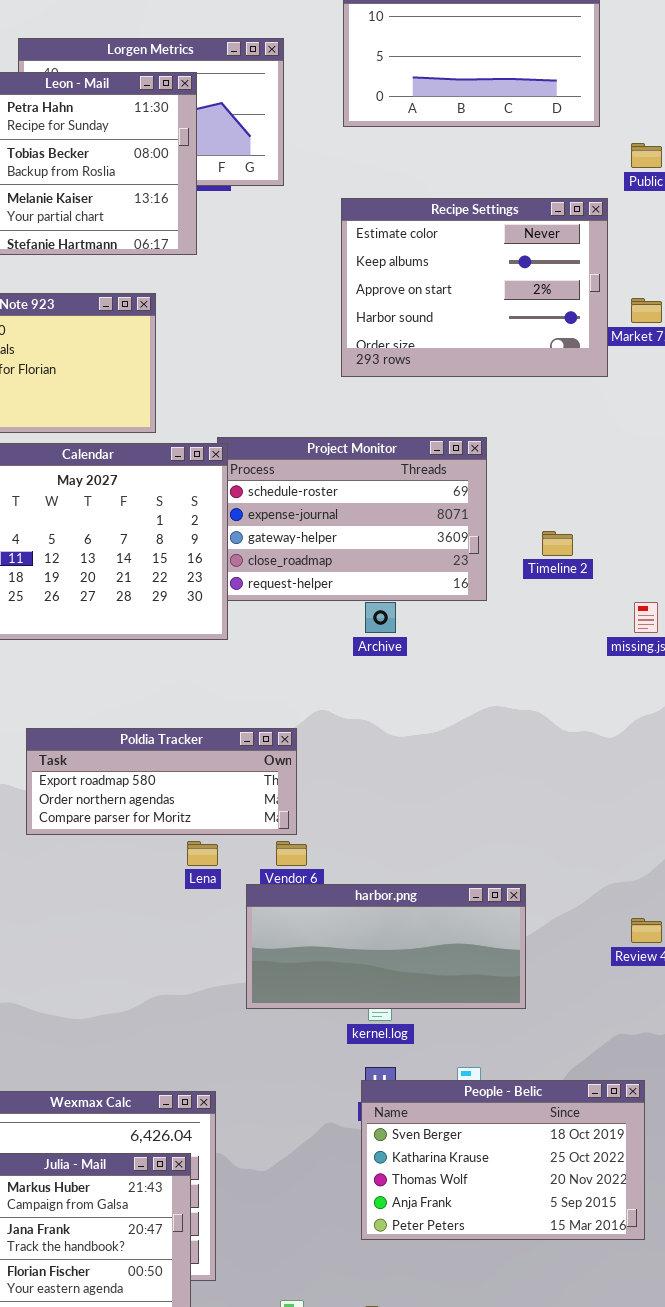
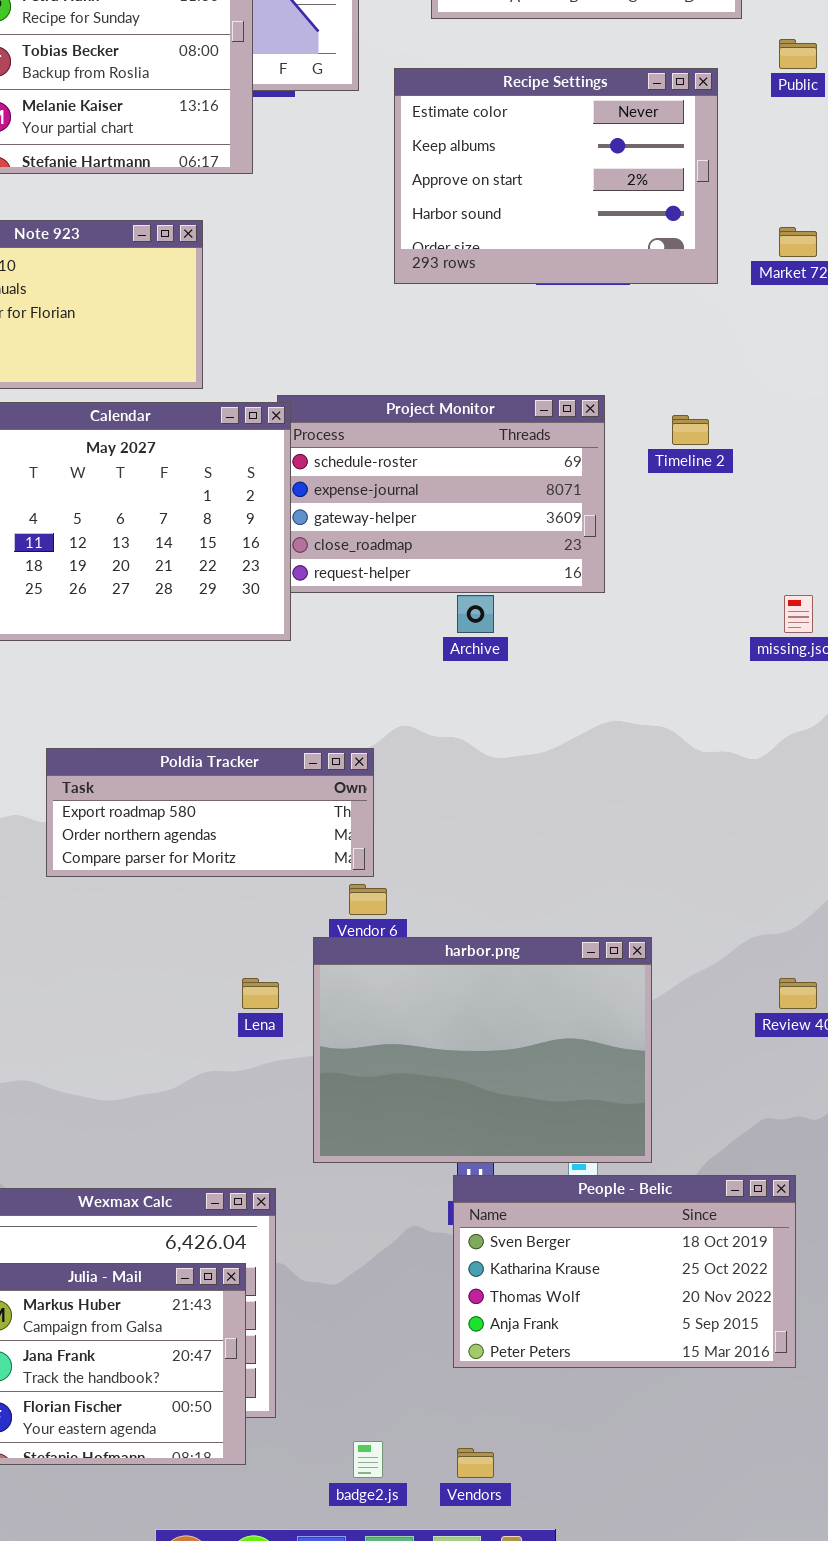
Recipe Settings: [341,198,608,377] -> [394,68,718,284], moved
Timeline 2: [542,531,573,556] -> [672,415,709,445], moved
Lena: [187,841,218,866] -> [242,978,279,1009], moved
harbor.png: [246,884,526,1009] -> [313,937,652,1163], resized

